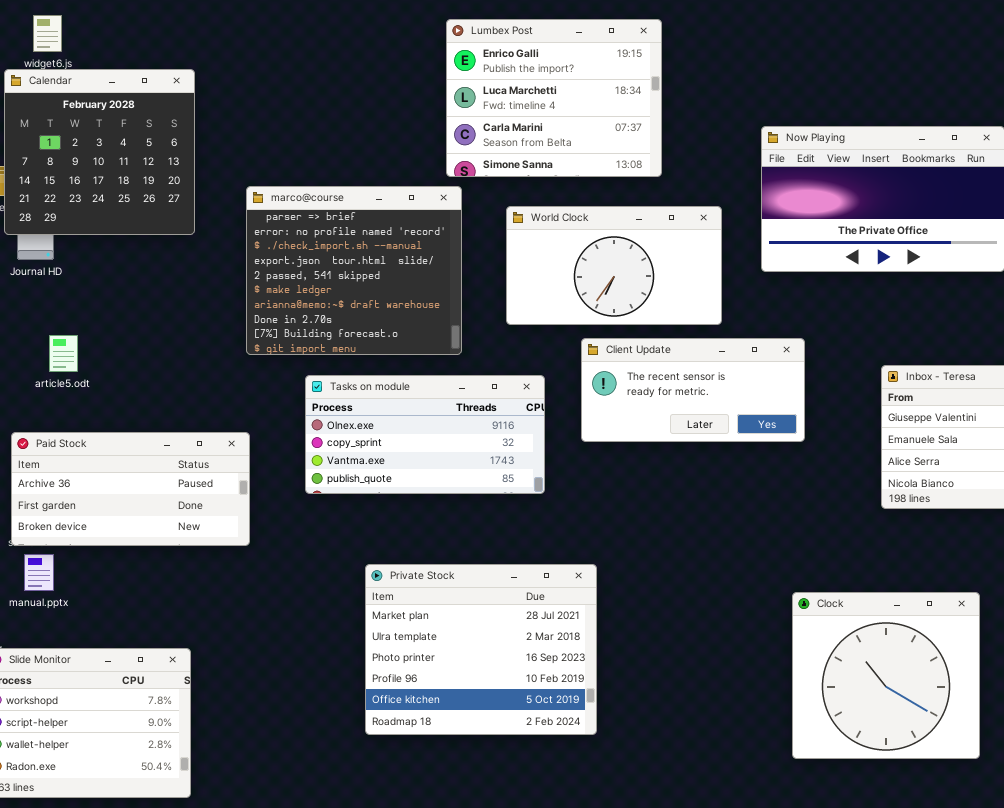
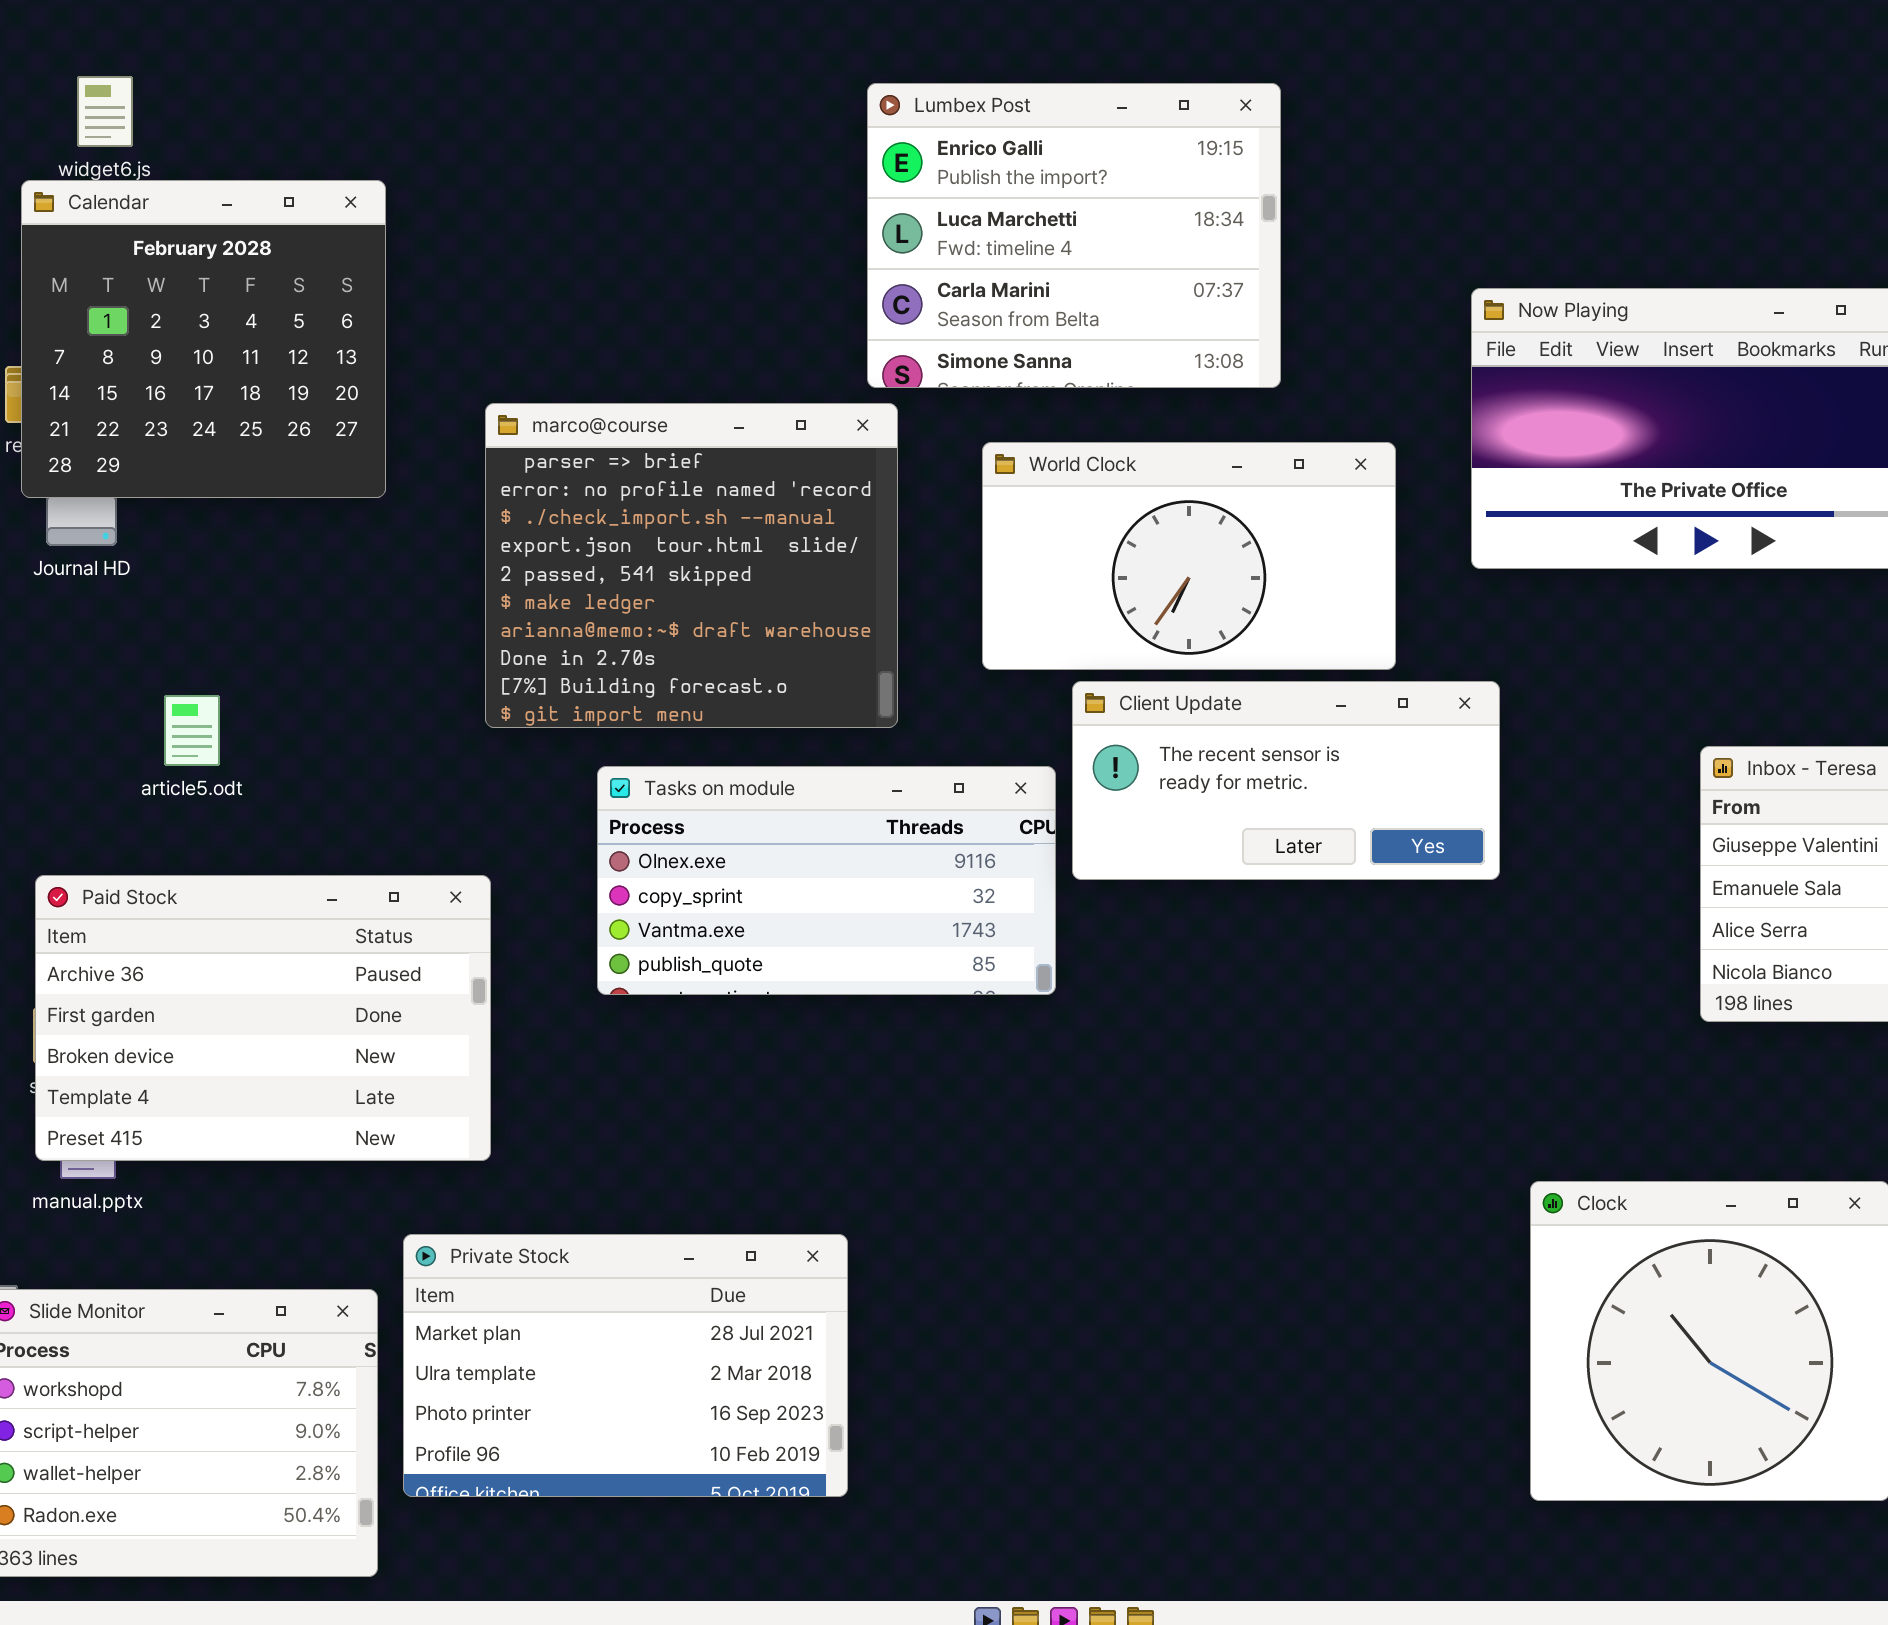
article5.odt: [49,335,78,372] -> [164,695,220,766], moved
Client Update: [581,338,805,442] -> [1072,681,1500,880], moved
Paid Stock: [11,432,250,546] -> [35,875,491,1161], resized
Private Stock: [365,564,597,735] -> [403,1234,848,1497], moved, resized

